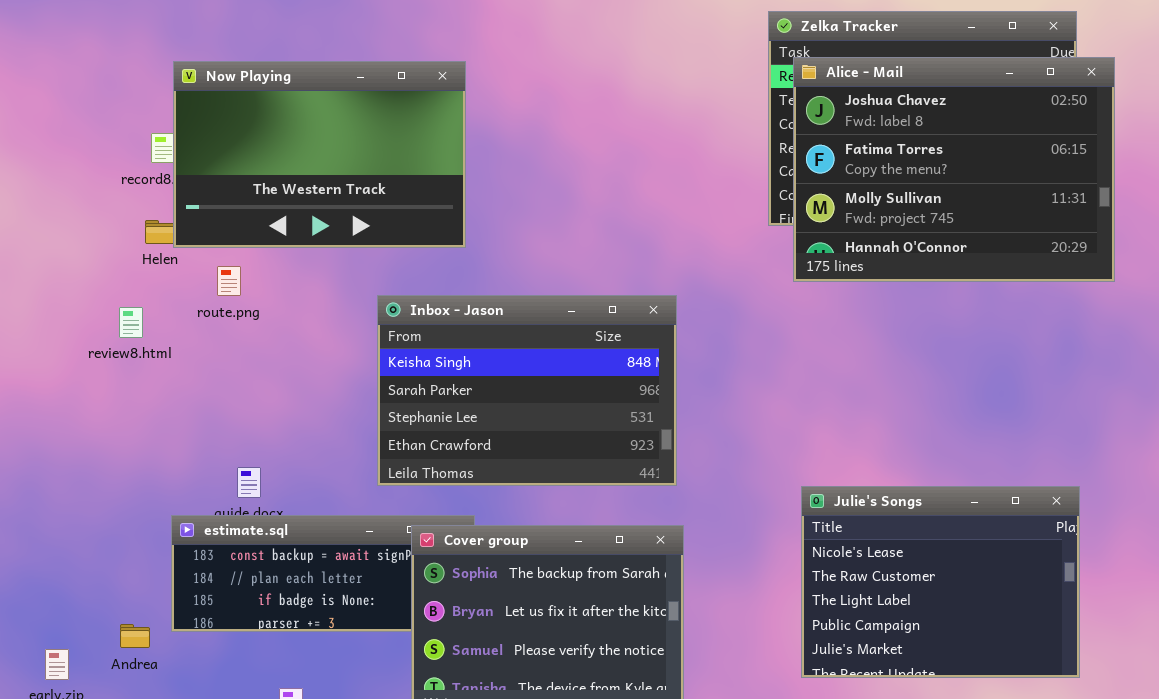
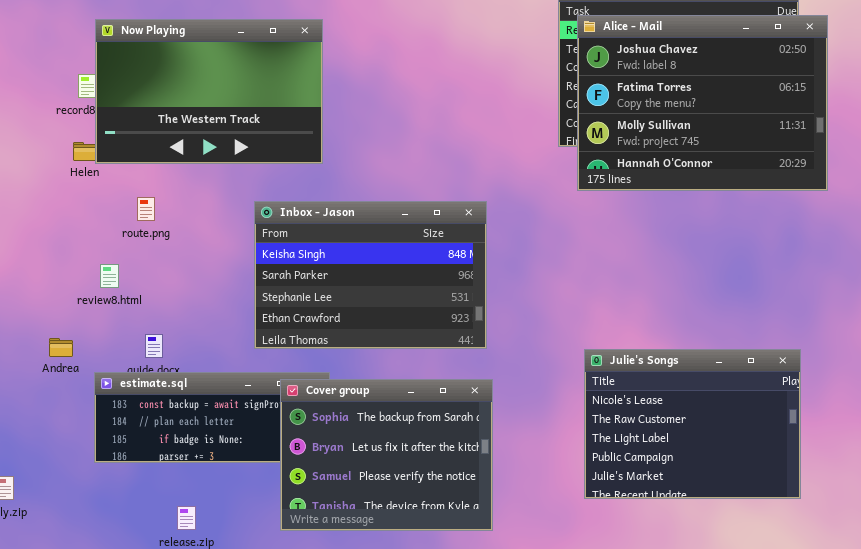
route.png: [217,266,241,296] -> [137,197,155,221], moved
review8.html: [119,307,143,338] -> [100,264,119,288], moved
Andrea: [120,624,150,648] -> [49,338,73,357], moved

